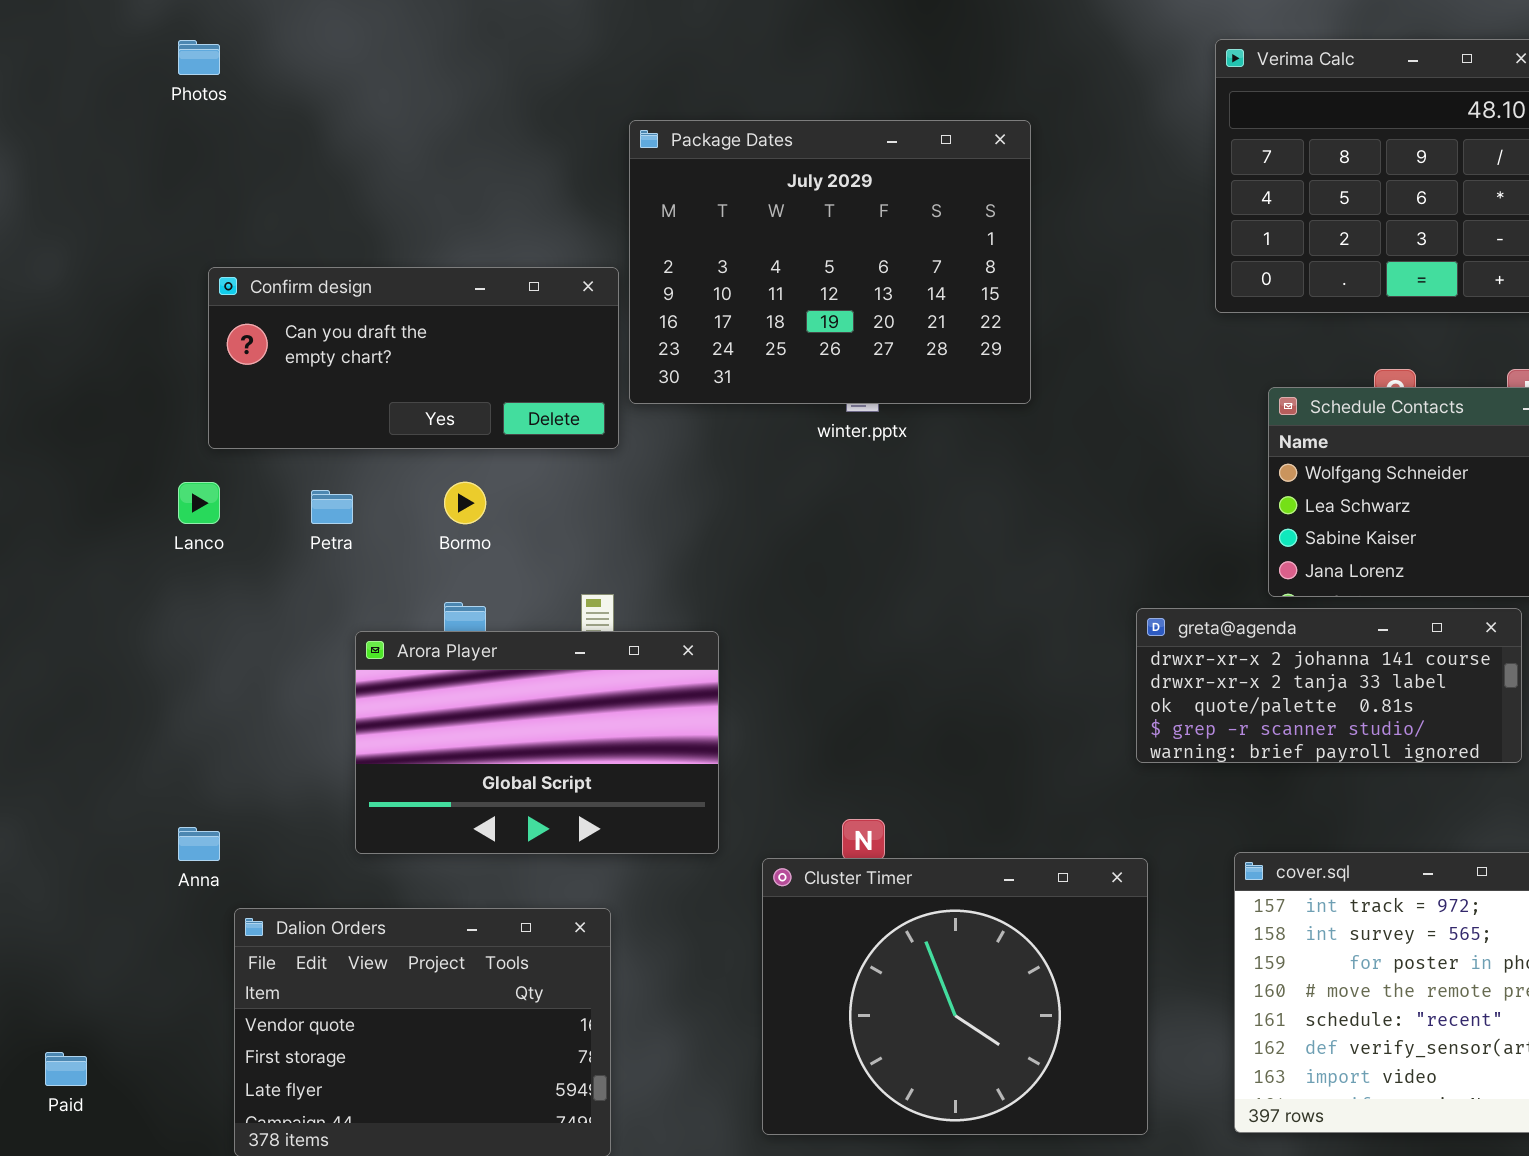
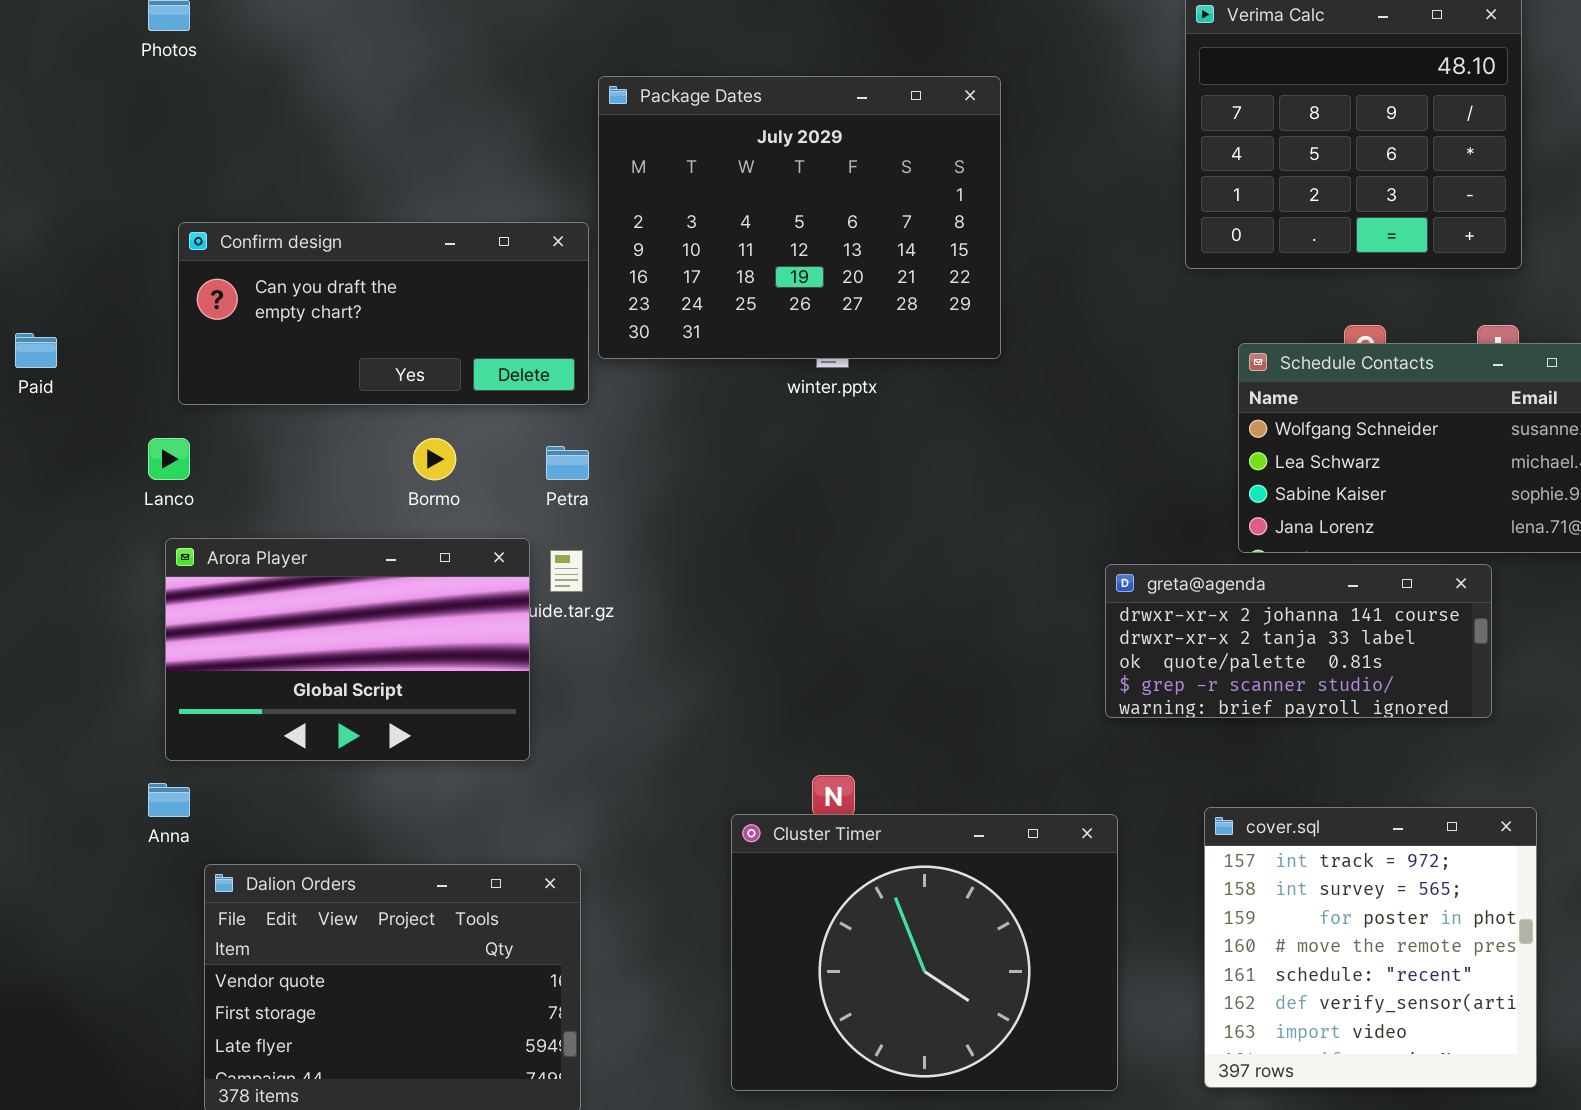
Petra: [311,490,353,524] -> [546,446,589,480], moved
Arora Player: [355,631,719,854] -> [165,538,530,761], moved
Paid: [45,1052,87,1086] -> [15,333,57,368], moved

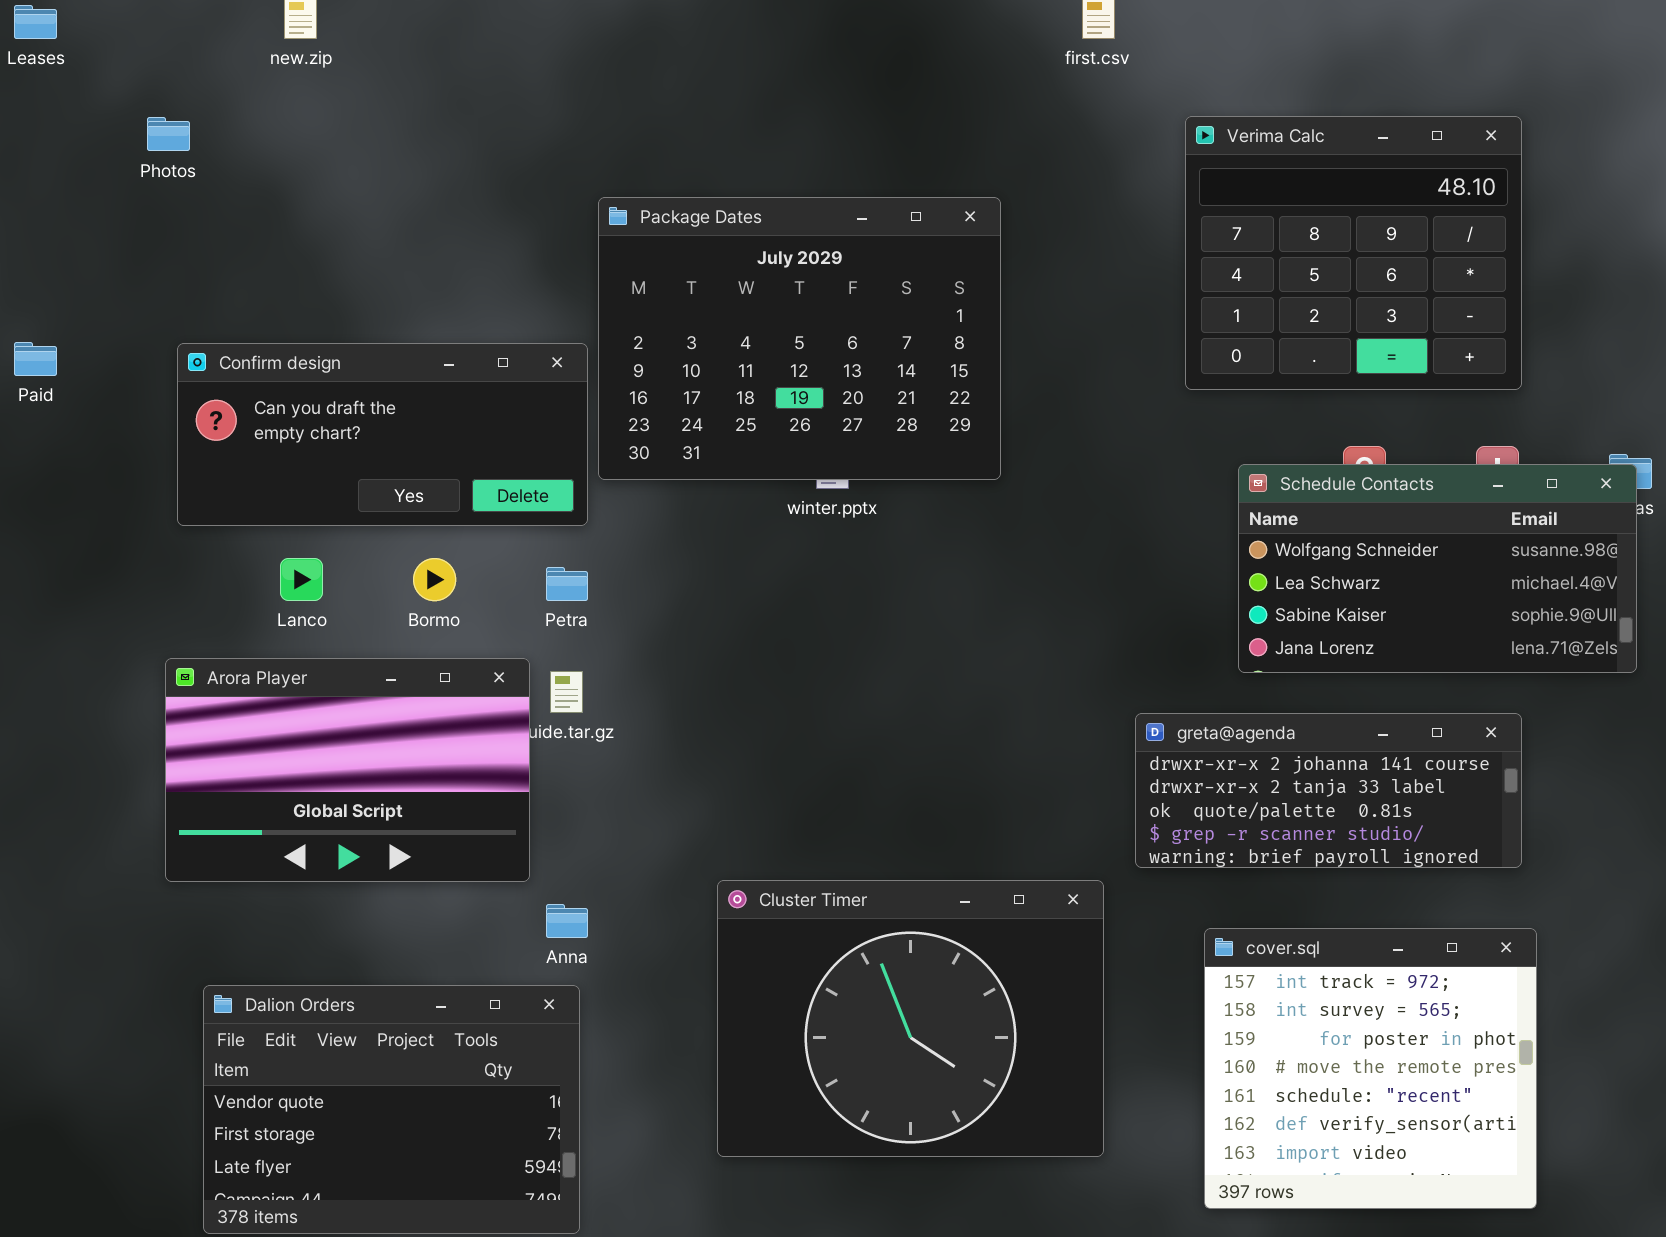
Paid: [15,333,57,368] -> [14,342,57,376], moved
Lanco: [148,438,190,480] -> [280,558,323,601], moved
greta@agenda: [1105,564,1492,718] -> [1135,713,1522,868], moved
Anna: [148,783,190,817] -> [546,904,588,938], moved
Cluster Timer: [731,814,1118,1091] -> [717,880,1104,1157], moved

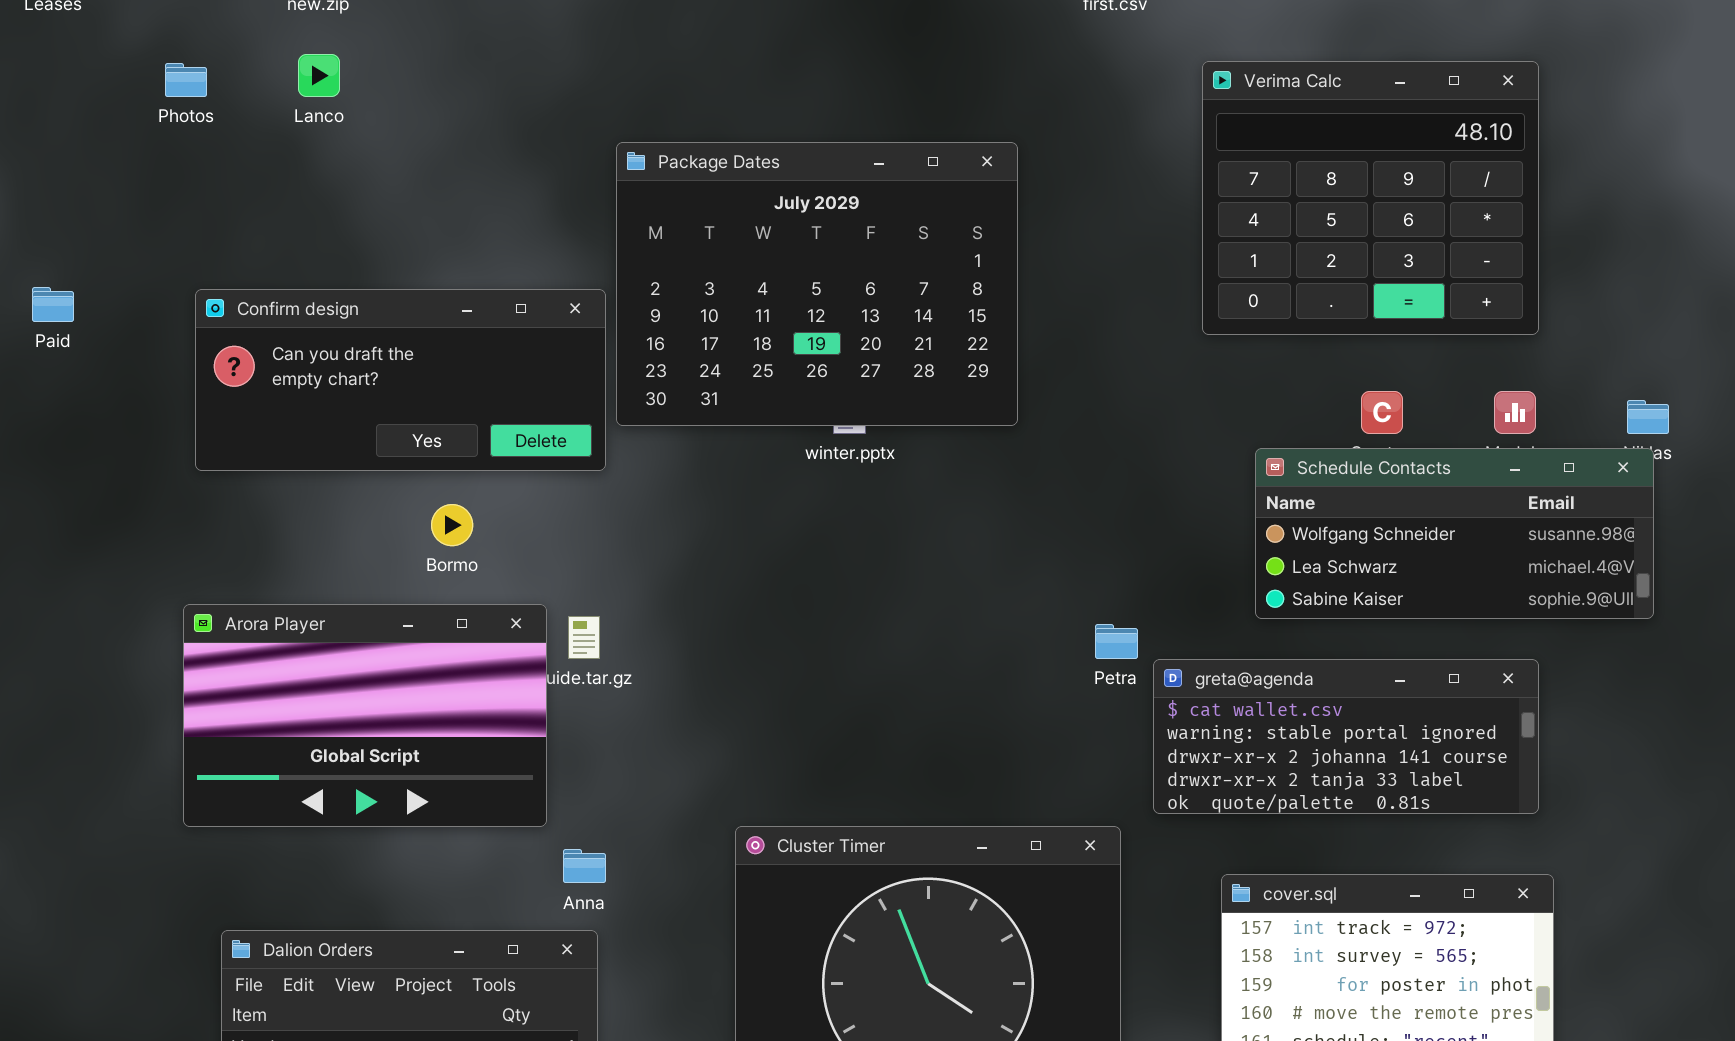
Schedule Contacts: [1238,464,1637,673] -> [1255,448,1654,619], resized
Lanco: [280,558,323,601] -> [298,54,340,97], moved
Petra: [546,567,588,601] -> [1095,624,1138,659], moved
greta@agenda: [1135,713,1522,868] -> [1153,659,1539,814], scrolled up 2 rows

